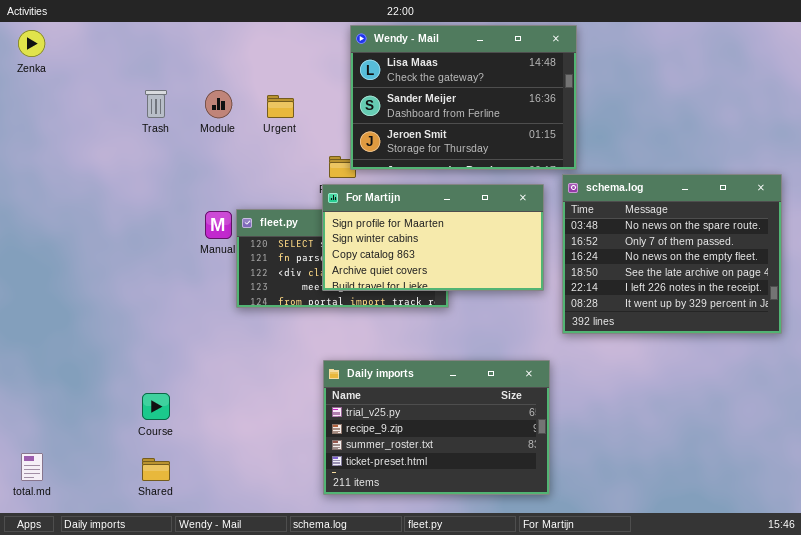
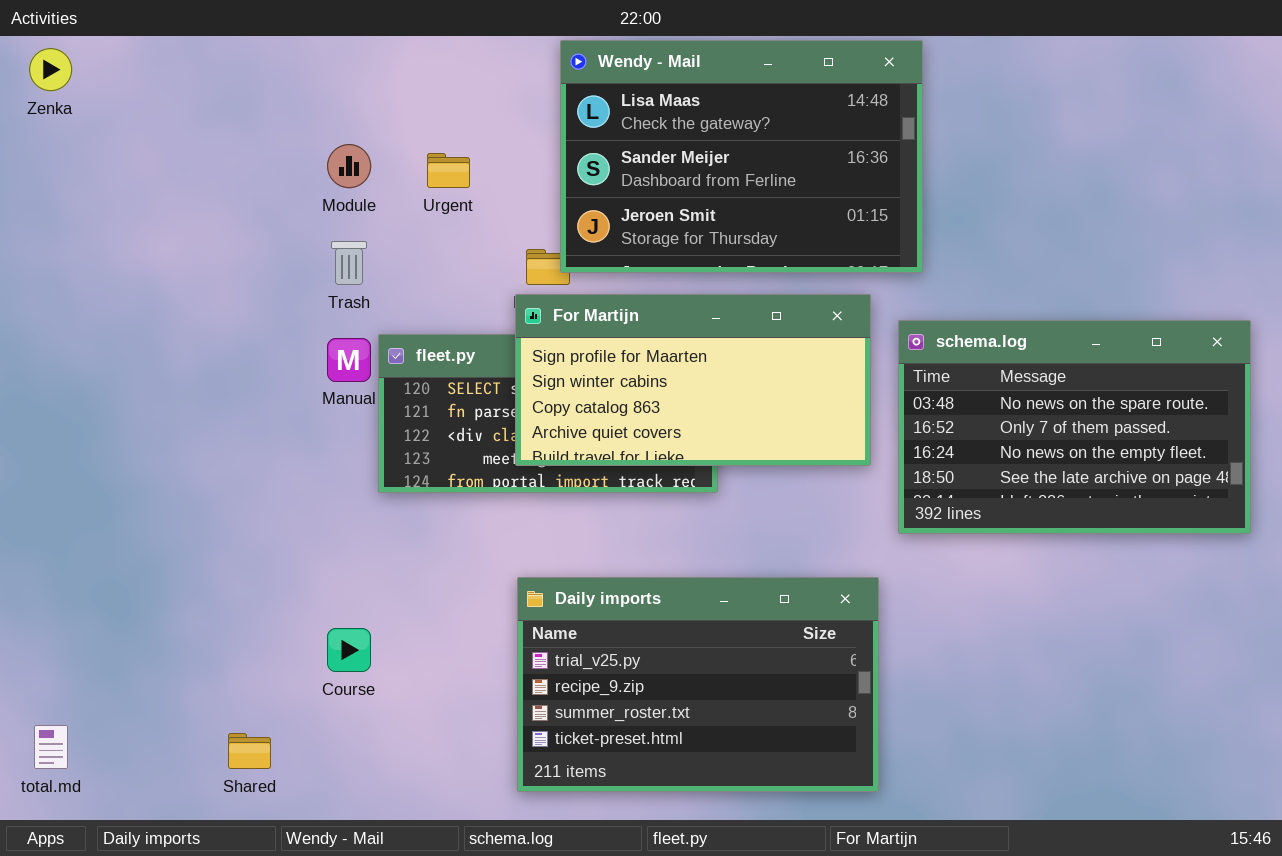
Trash: [145,90,167,118] -> [331,241,367,285], moved
schema.log: [562,174,782,334] -> [898,320,1251,534], resized
Course: [142,393,170,420] -> [327,628,371,672], moved

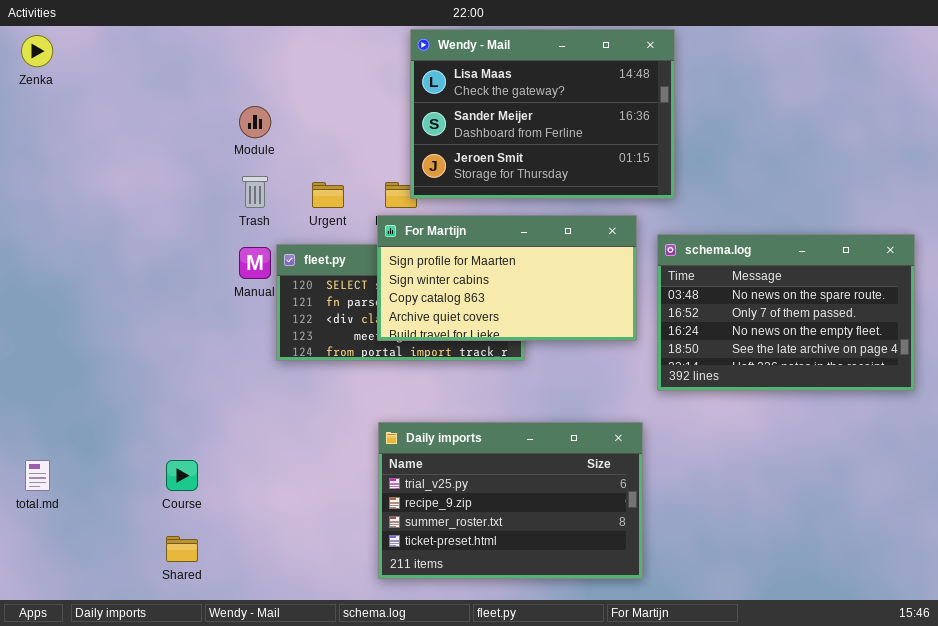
Urgent: [427,153,470,188] -> [312,182,344,208], moved
Course: [327,628,371,672] -> [166,460,198,491], moved
total.md: [34,725,68,769] -> [25,460,50,491], moved

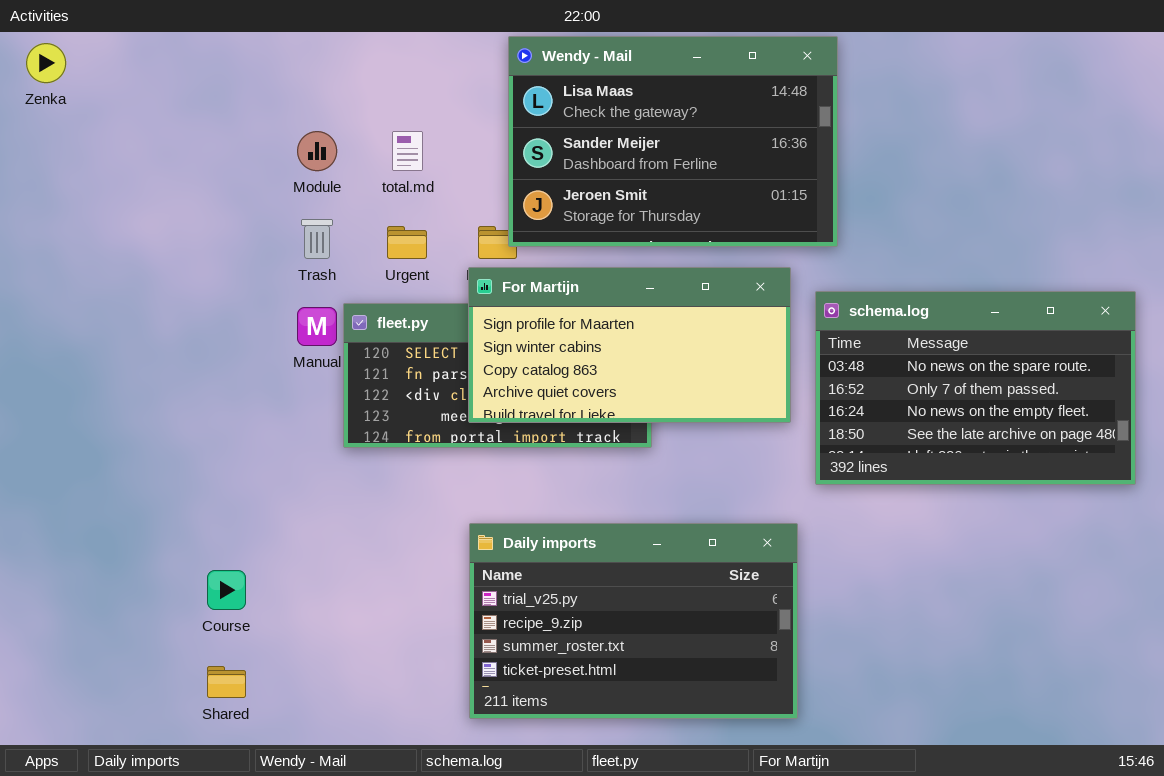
total.md: [25,460,50,491] -> [392,131,423,171], moved

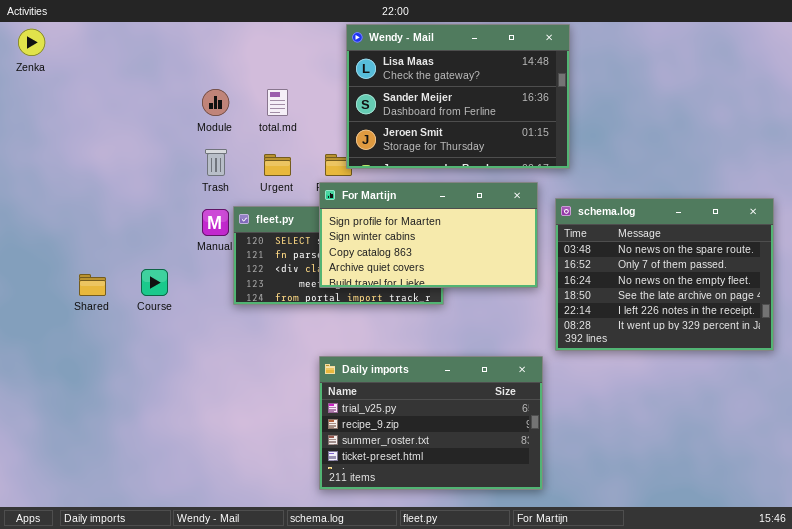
schema.log: [815,291,1136,485] -> [555,198,774,351], resized
Course: [207,570,246,610] -> [141,269,168,296], moved
Shared: [207,666,246,698] -> [79,274,106,296], moved

